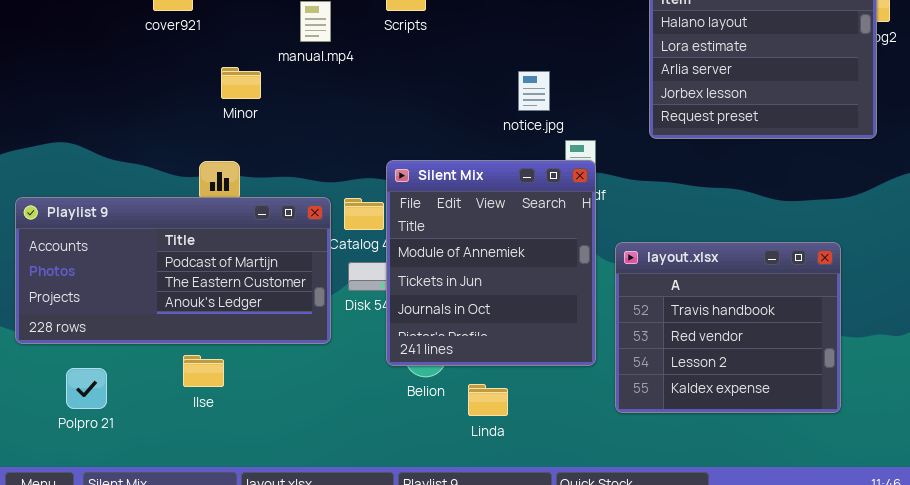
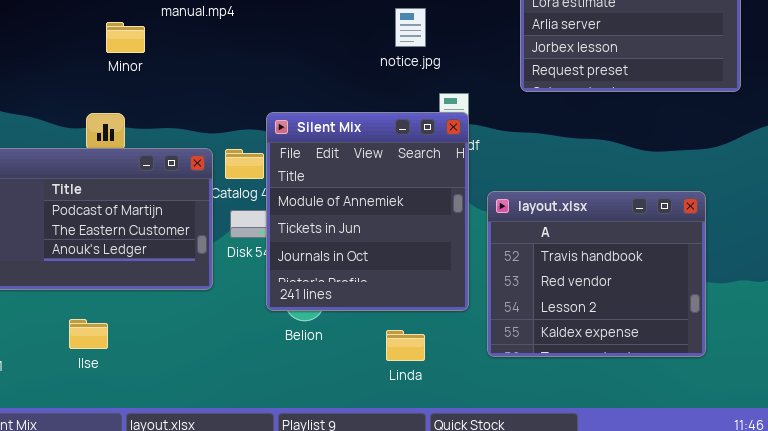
notice.jpg: [518,71,550,111] -> [395,8,426,47], moved
Ilse: [183,355,224,387] -> [69,319,108,349], moved
Linda: [468,384,508,416] -> [386,330,425,361], moved

